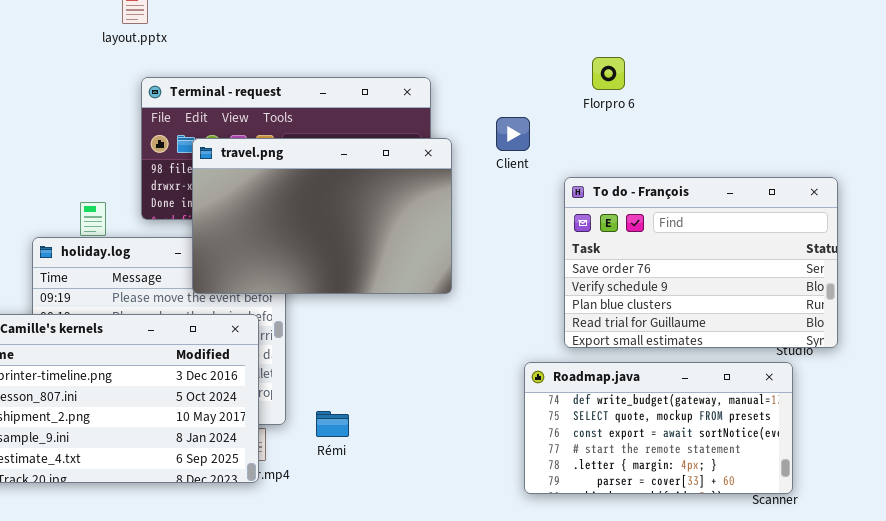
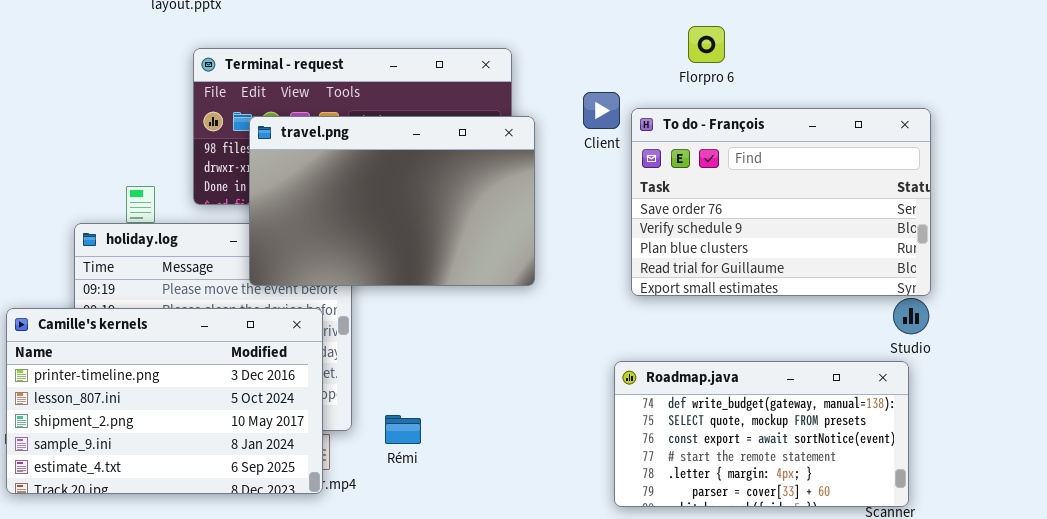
To do - François: [564,177,838,348] -> [631,108,931,296], moved

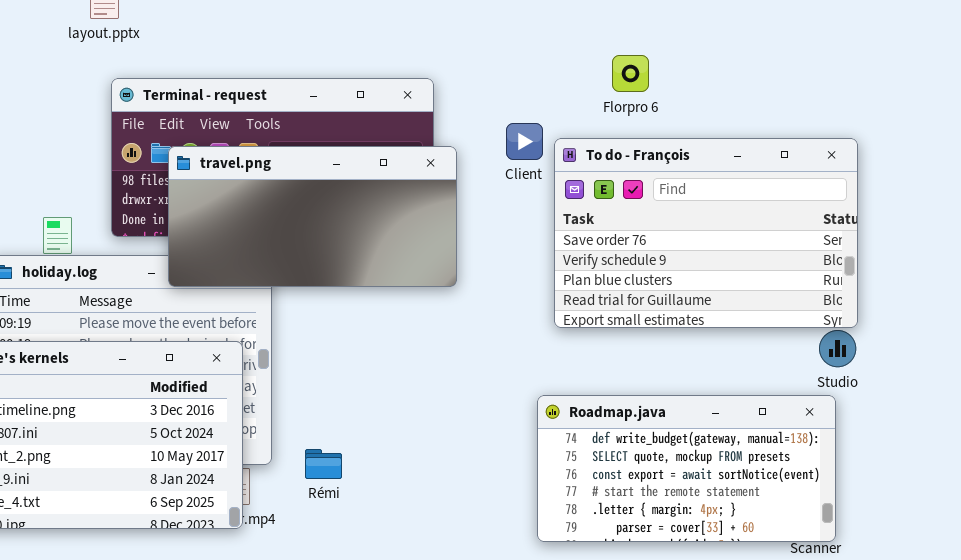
travel.png: [249,116,535,286] -> [168,146,457,287], resized

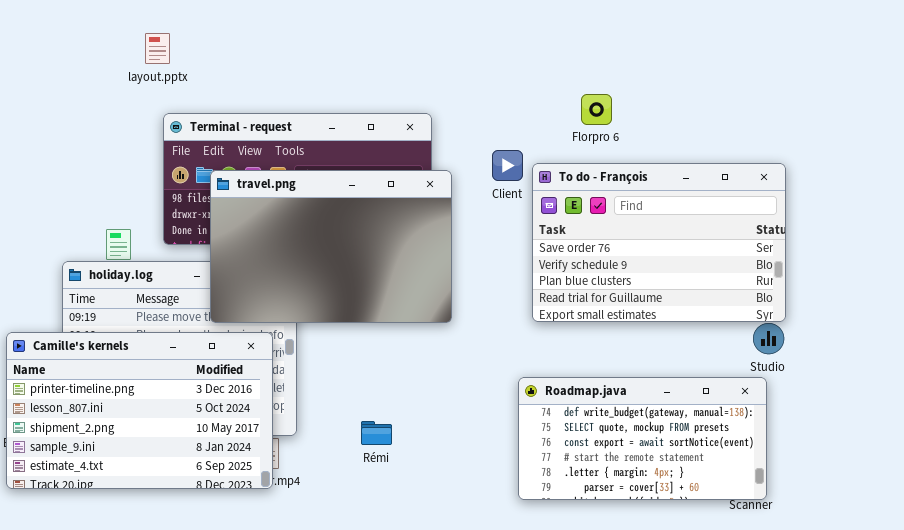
travel.png: [168,146,457,287] -> [210,170,452,323], resized
Rémi: [305,449,342,479] -> [361,421,392,445], moved

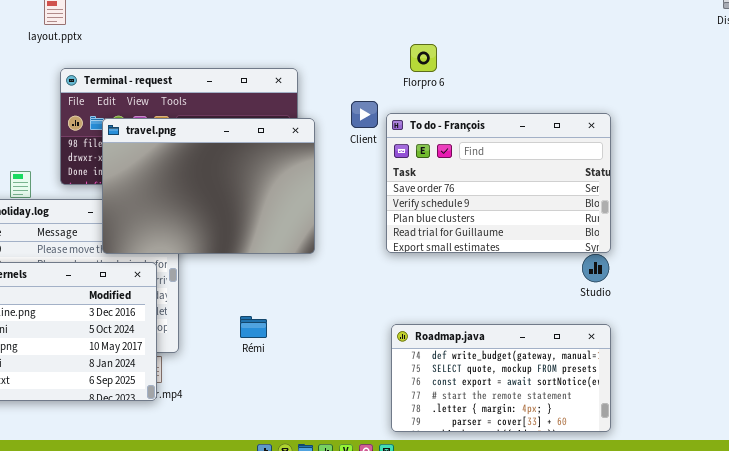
Florpro 6: [581,94,612,125] -> [410,44,437,72], moved
Roadmap.java: [518,377,767,500] -> [391,324,611,432], moved
Rémi: [361,421,392,445] -> [240,316,267,338], moved

